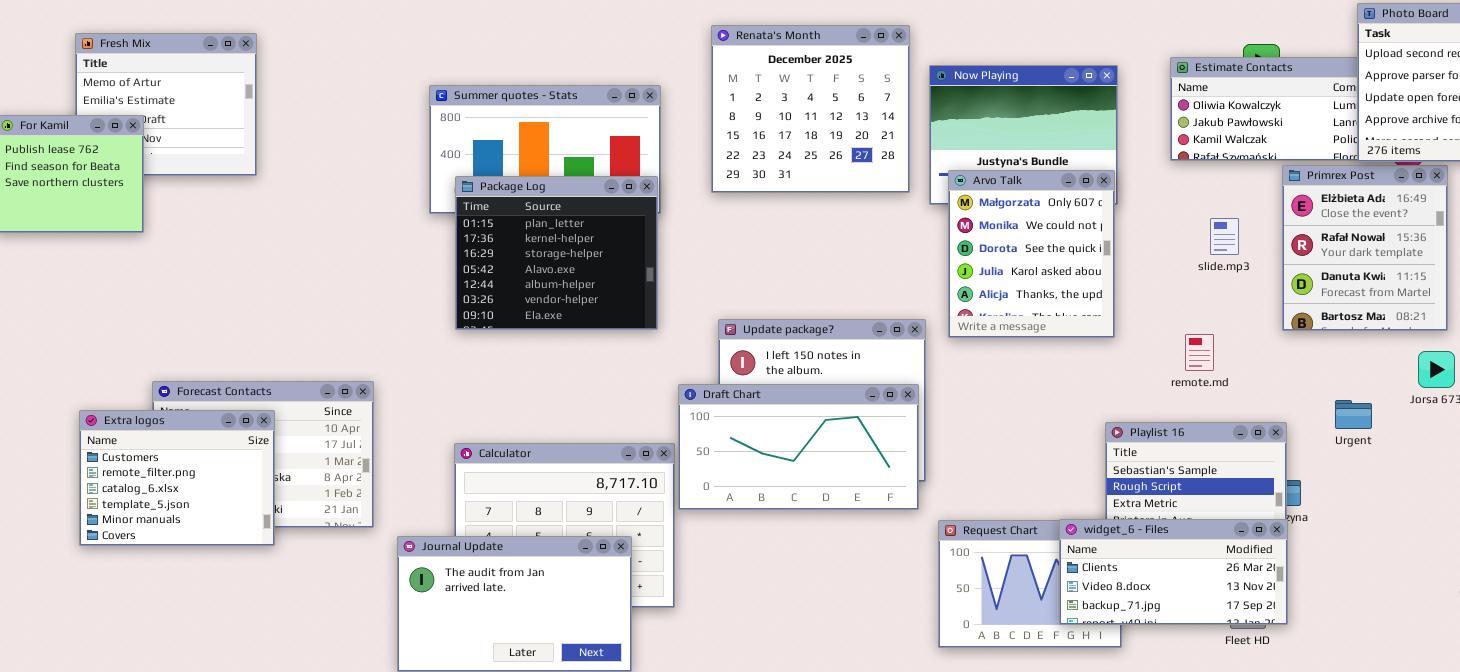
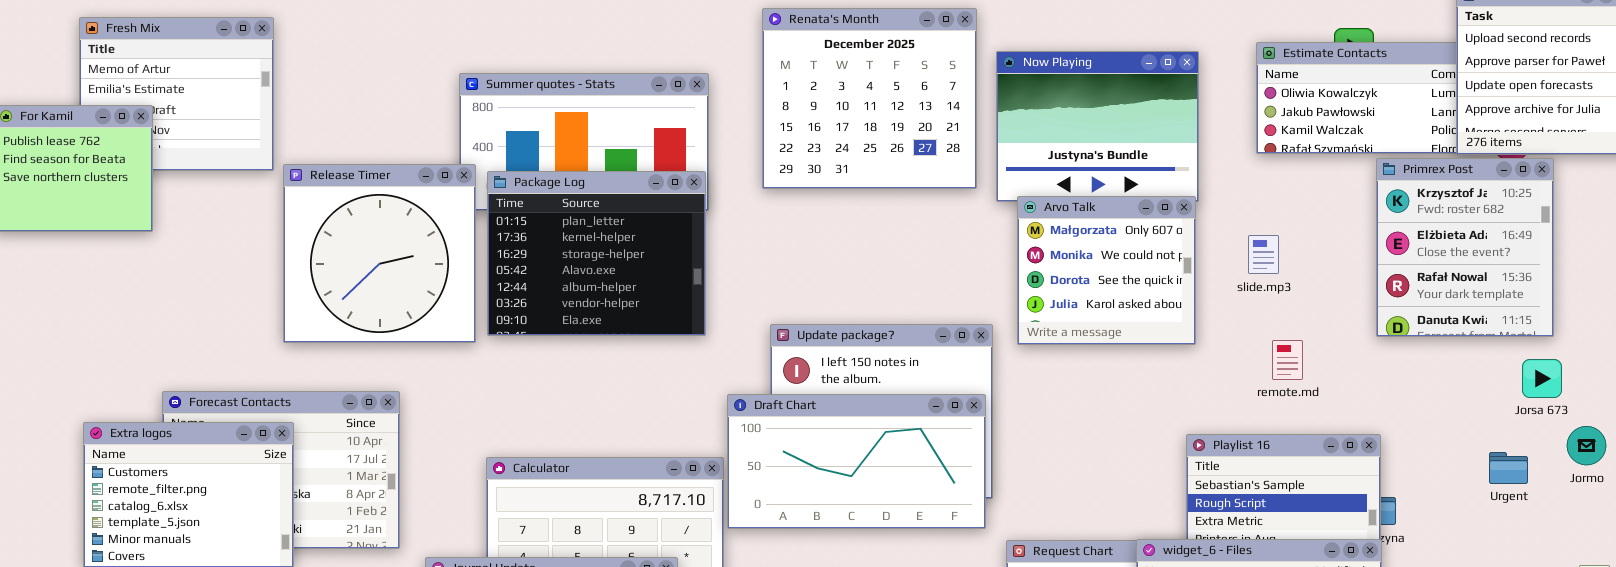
Primrex Post: [1282,165,1448,331] -> [1376,158,1554,337], scrolled up 1 row
Release Timer: none -> [283,164,476,343], opened
Arvo Talk: [948,170,1115,338] -> [1017,196,1196,345], resized
slide.mp3: [1210,218,1239,255] -> [1248,235,1279,274], moved
Urgent: [1335,400,1372,429] -> [1489,452,1528,484], moved

